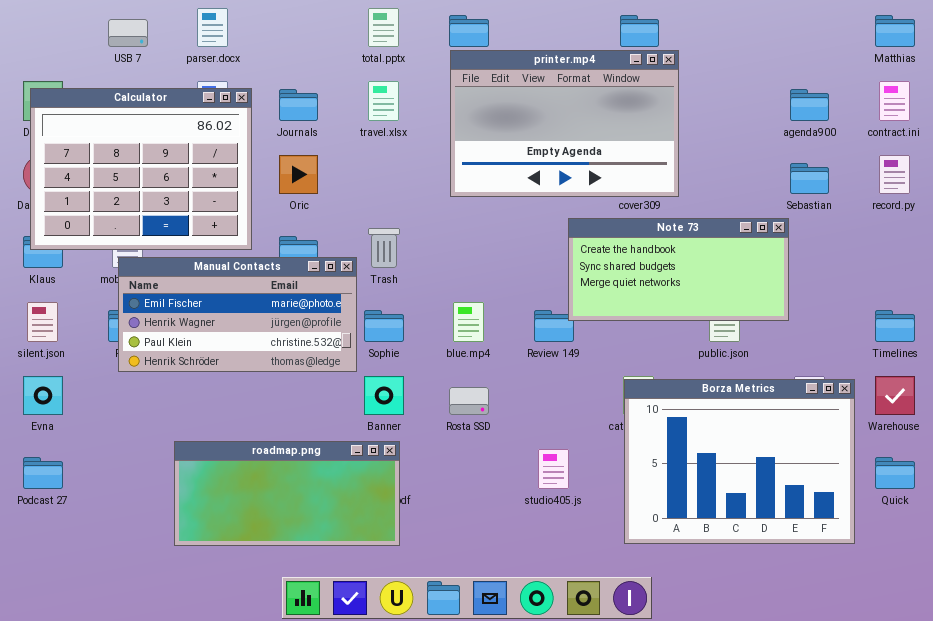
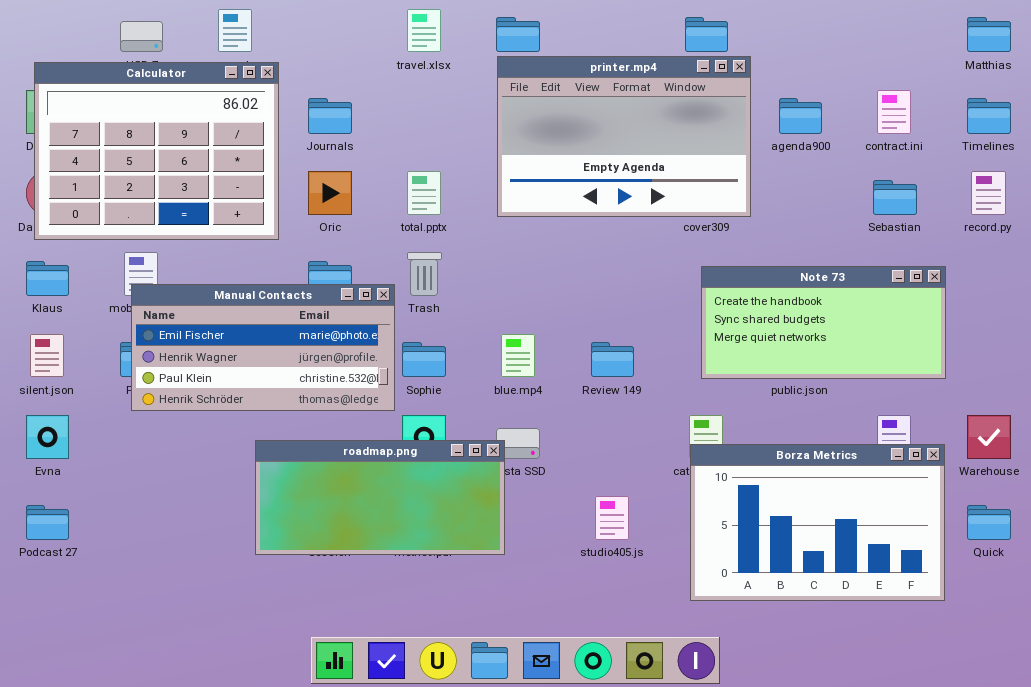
total.pptx: [368,8,399,47] -> [407,171,441,215], moved
travel.xlsx: [368,81,399,121] -> [407,9,441,52], moved
contract.ini: [879,81,910,121] -> [877,90,911,134], moved
Calculator: [30,88,252,250] -> [34,62,279,240], moved
agenda900: [790,89,829,121] -> [779,98,822,134], moved
Note 73: [568,218,789,321] -> [701,266,946,379], moved
Timelines: [875,310,915,342] -> [967,98,1011,134], moved
Borza Metrics: [624,379,855,544] -> [690,444,945,601], resized
roadmap.png: [174,441,400,546] -> [255,440,505,555], moved

